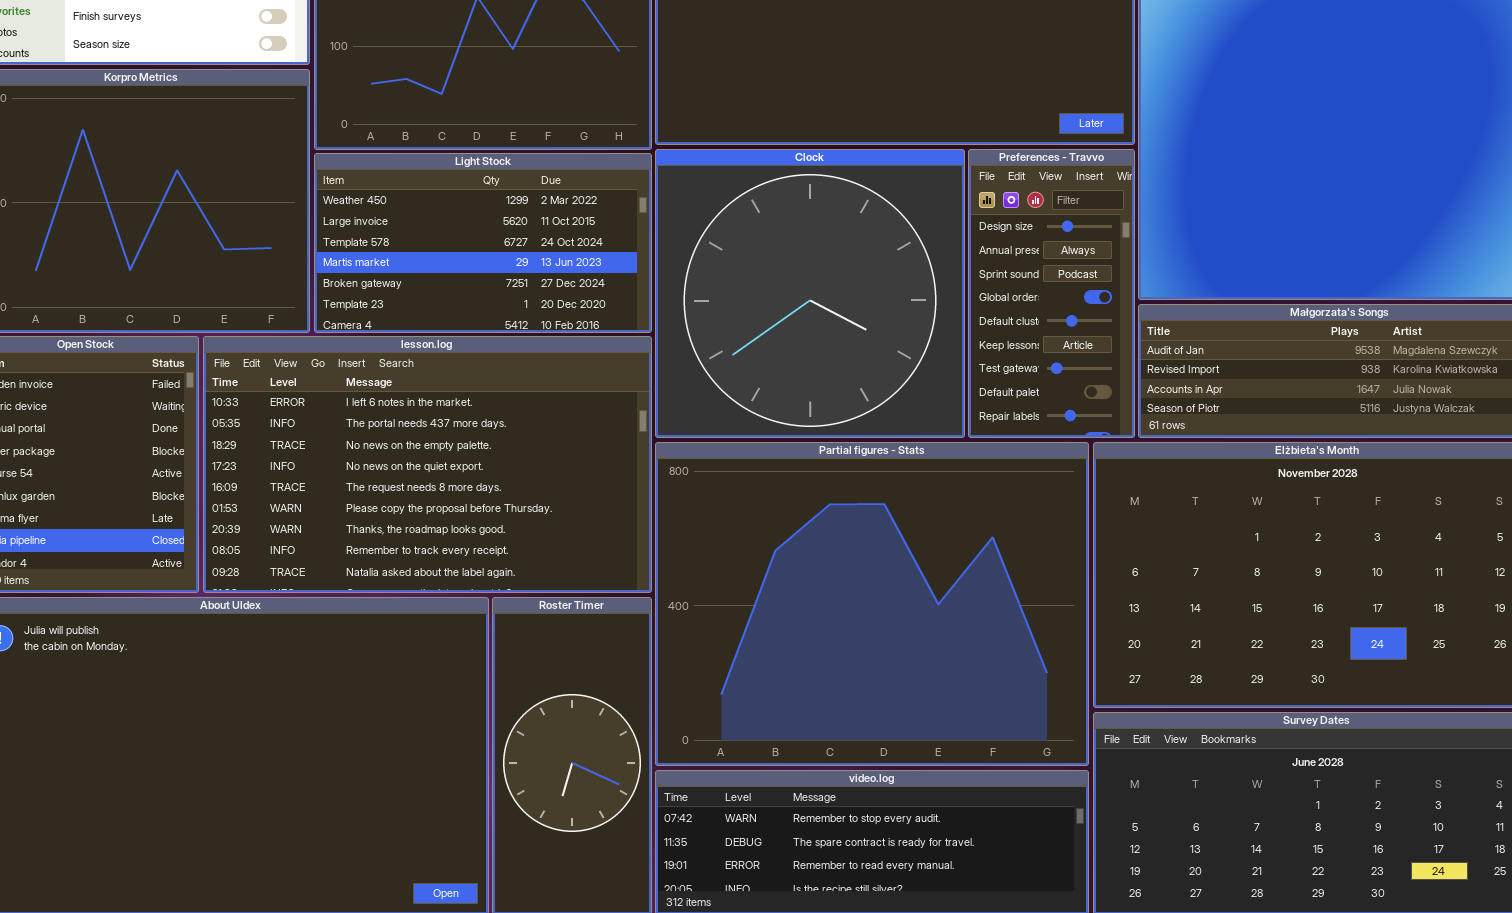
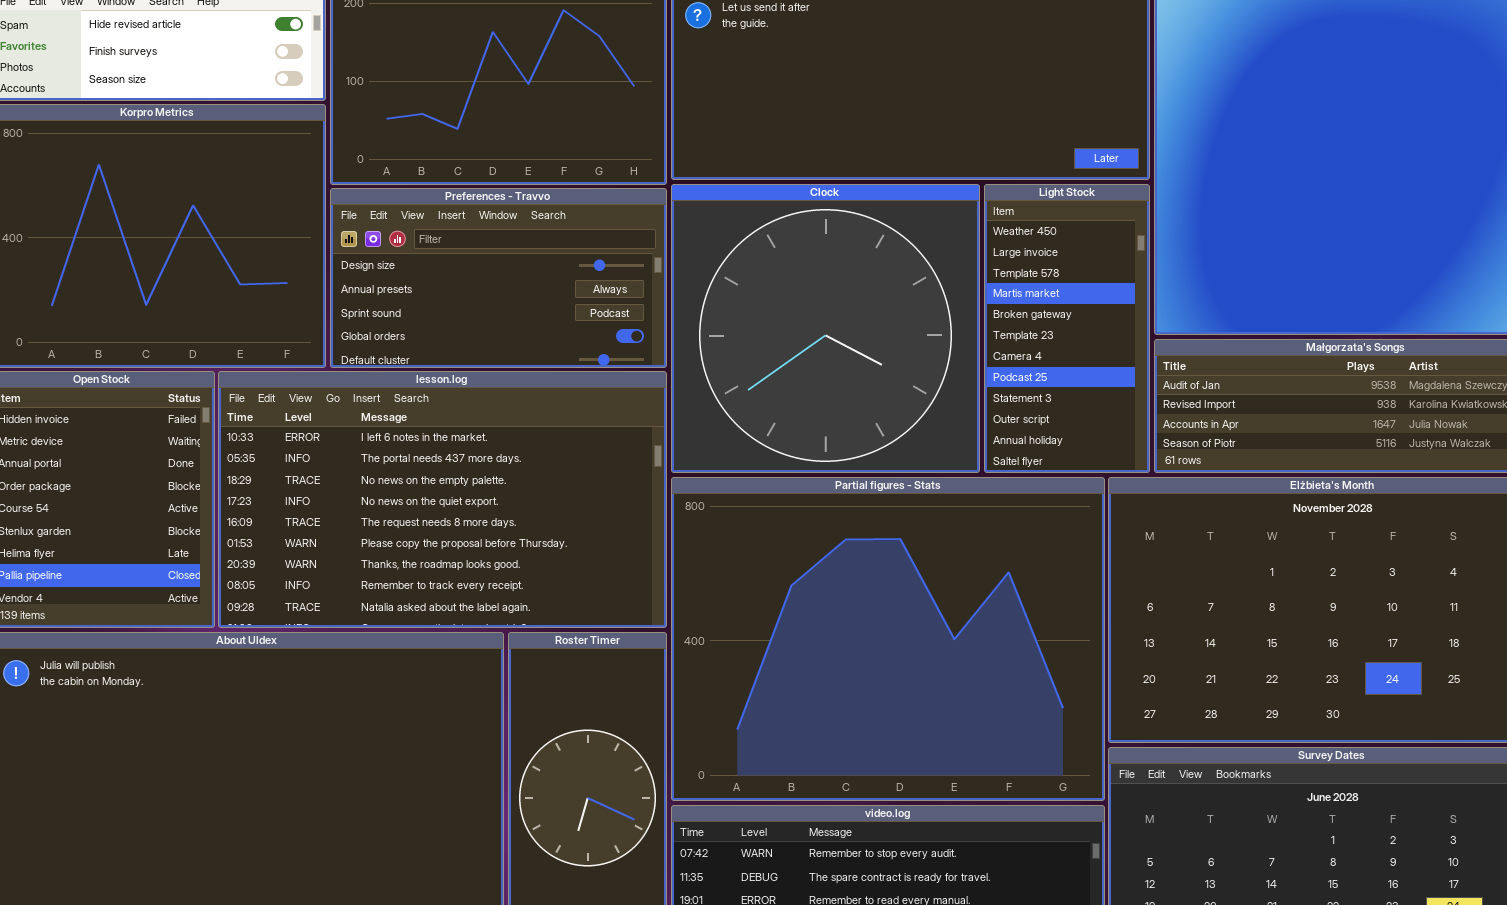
Preferences - Travvo: [968,149,1135,438] -> [330,188,667,368], moved, resized
Light Stock: [314,153,652,333] -> [984,184,1150,473], moved, resized

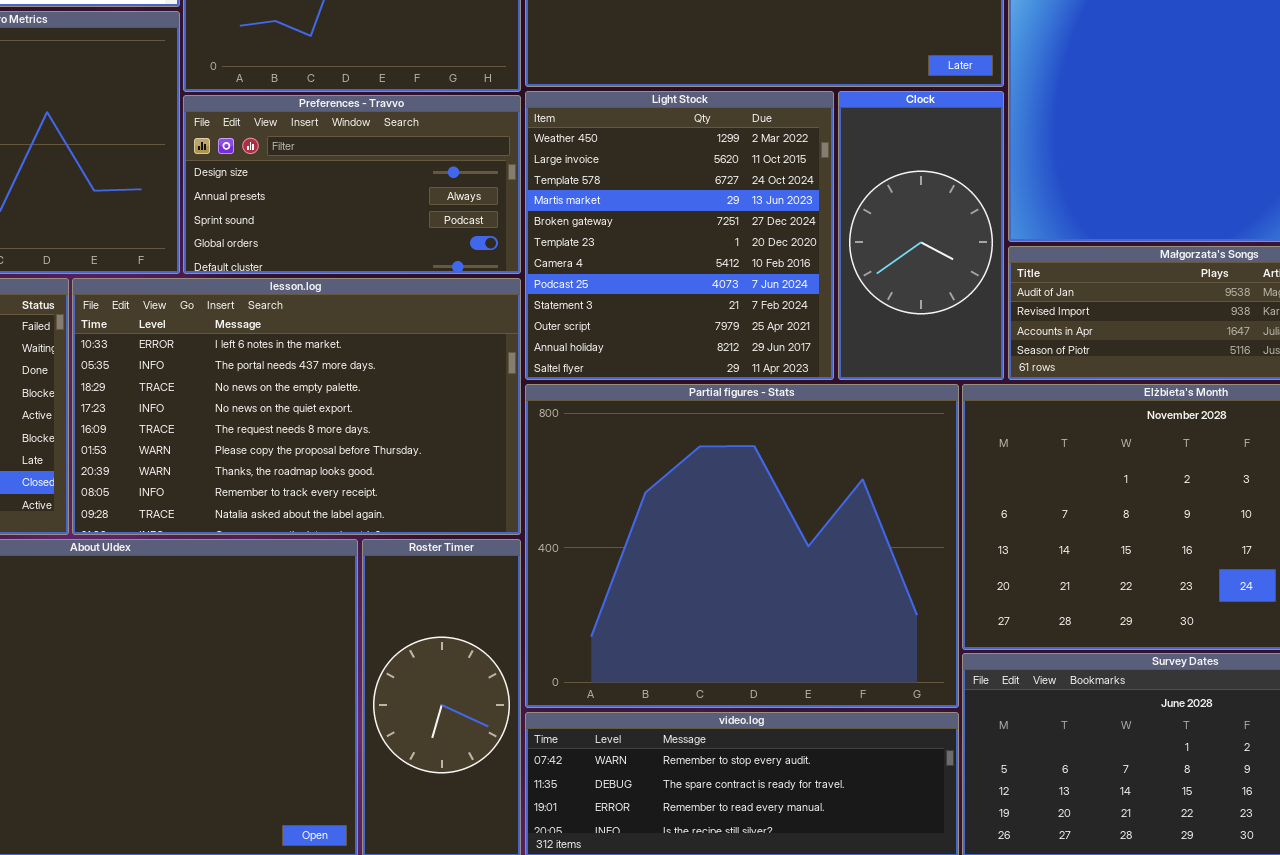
Clock: [671,184,980,473] -> [838,91,1004,380], moved, resized
Light Stock: [984,184,1150,473] -> [525,91,834,380], moved, resized

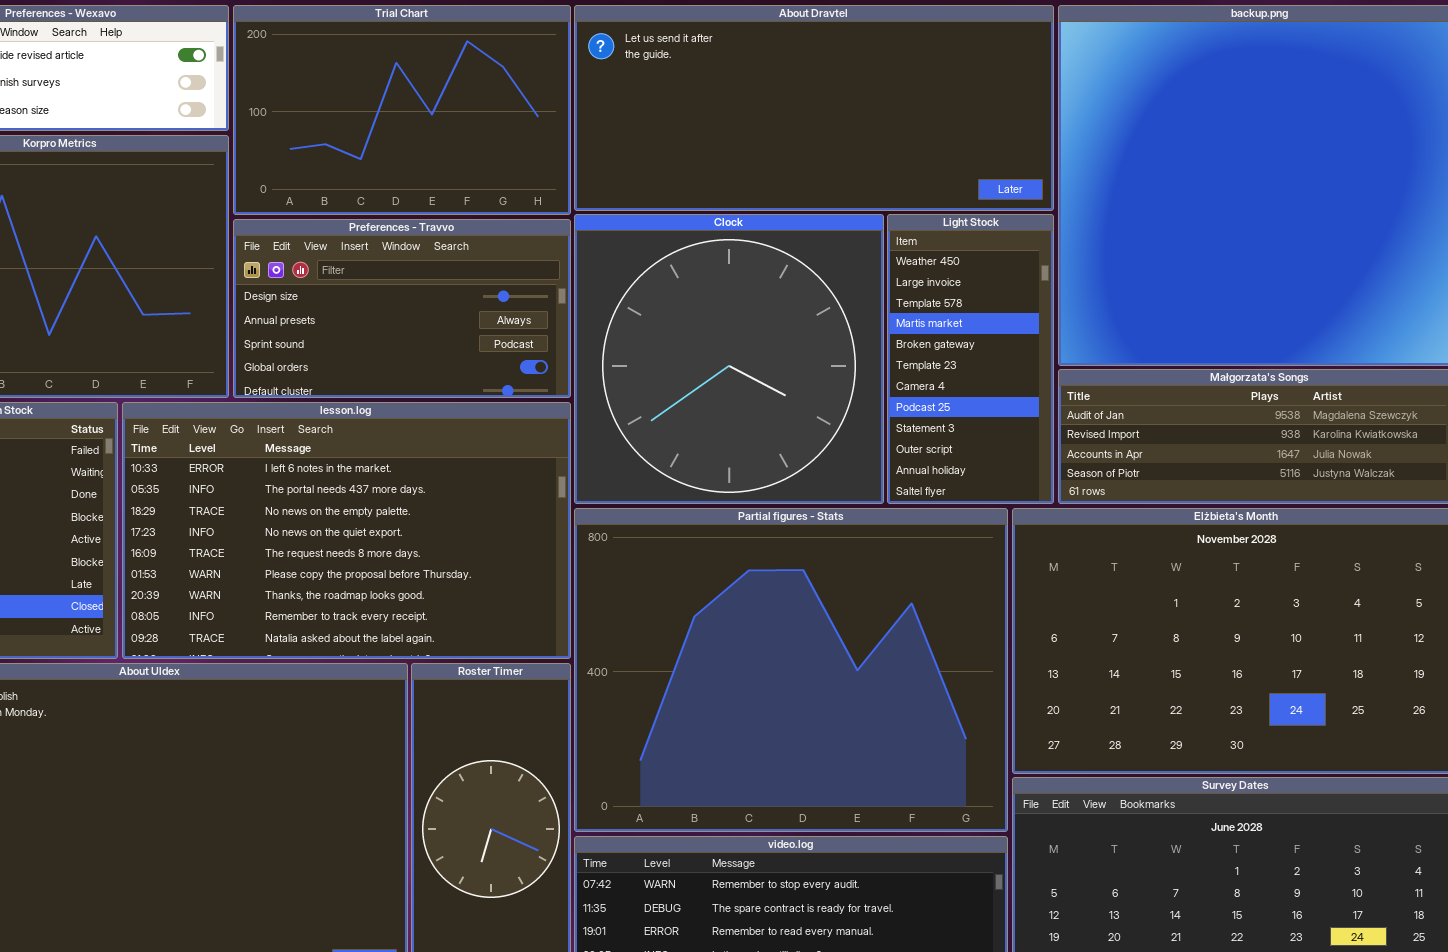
Light Stock: [525,91,834,380] -> [887,214,1054,504], moved, resized
Clock: [838,91,1004,380] -> [574,214,884,504], moved, resized

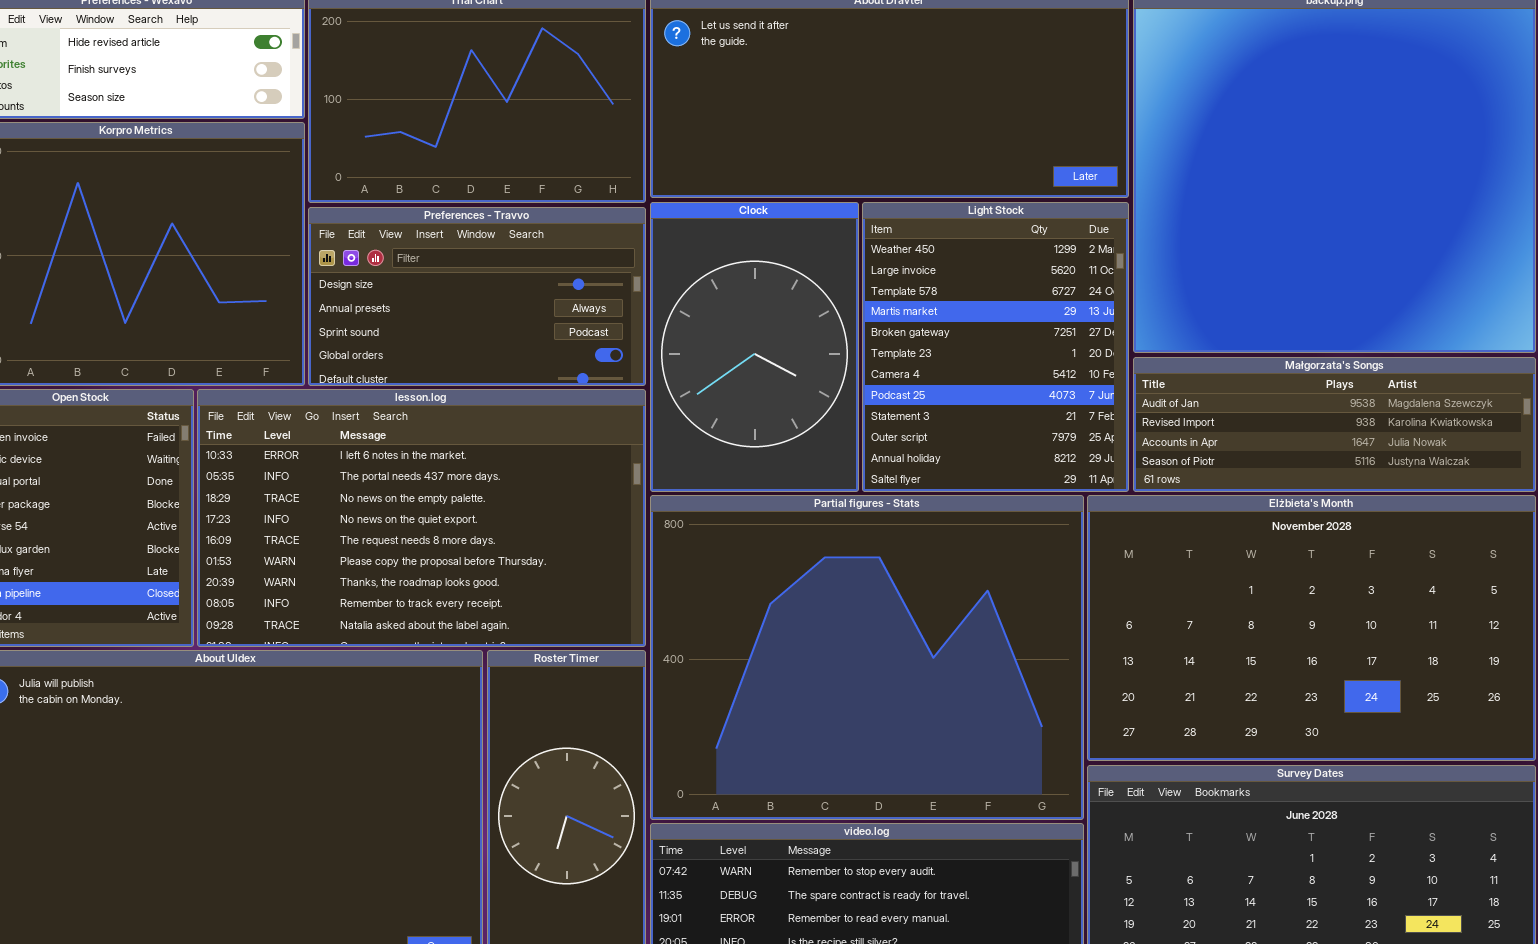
Clock: [574,214,884,504] -> [650,202,859,492], resized
Light Stock: [887,214,1054,504] -> [862,202,1129,492], resized

